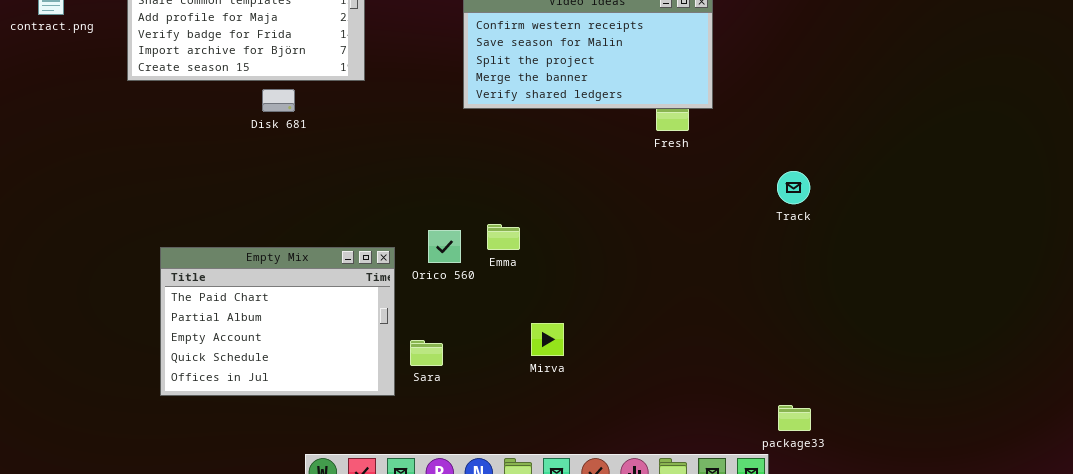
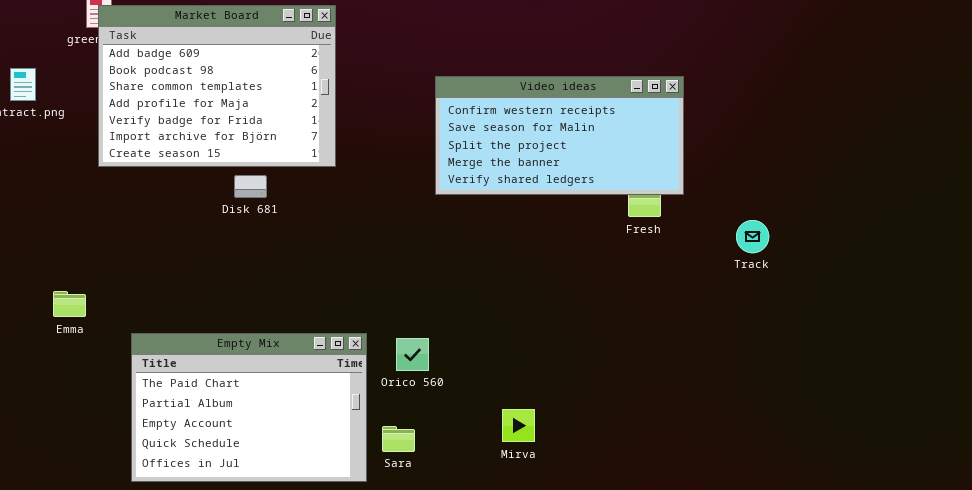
Track: [777,171,810,204] -> [736,220,769,253], moved
Emma: [487,224,520,250] -> [53,291,86,317], moved
Orico 560: [428,230,461,263] -> [396,338,429,371], moved

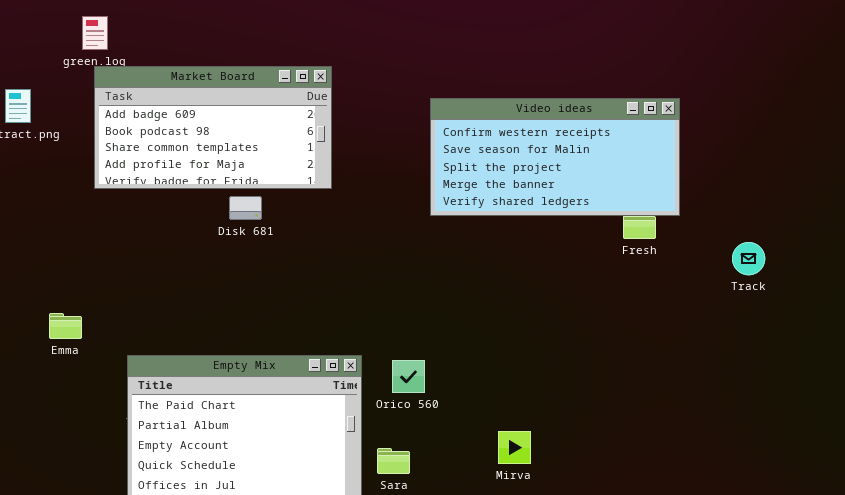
Market Board: [98,5,336,167] -> [94,66,332,189], resized

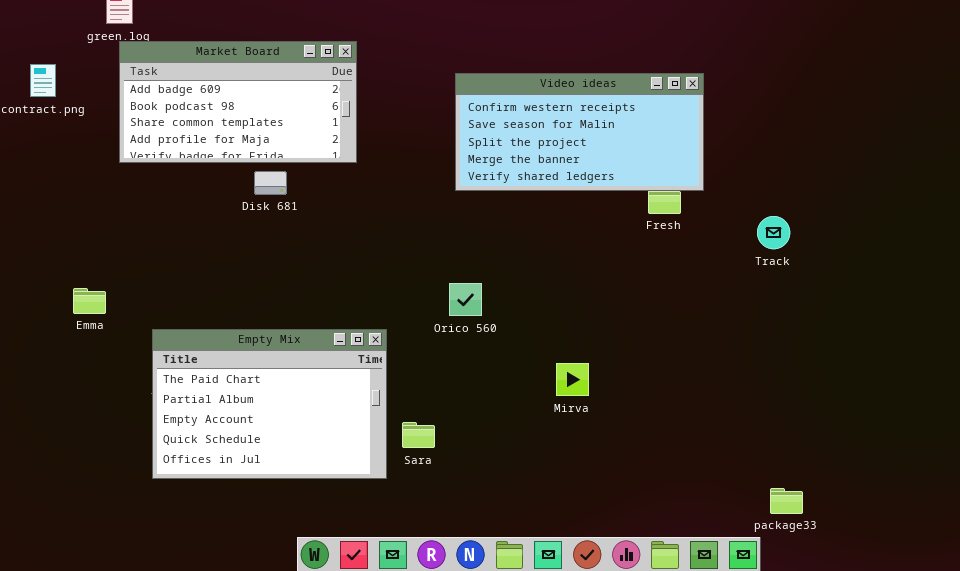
Orico 560: [392,360,425,393] -> [449,283,482,316], moved
Mirva: [498,431,531,464] -> [556,363,589,396], moved

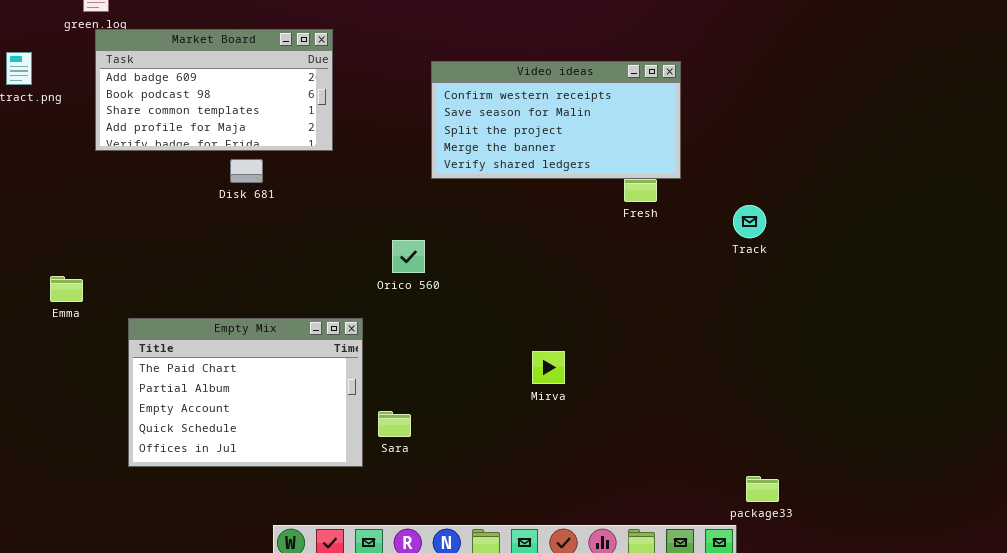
Orico 560: [449,283,482,316] -> [392,240,425,273], moved

